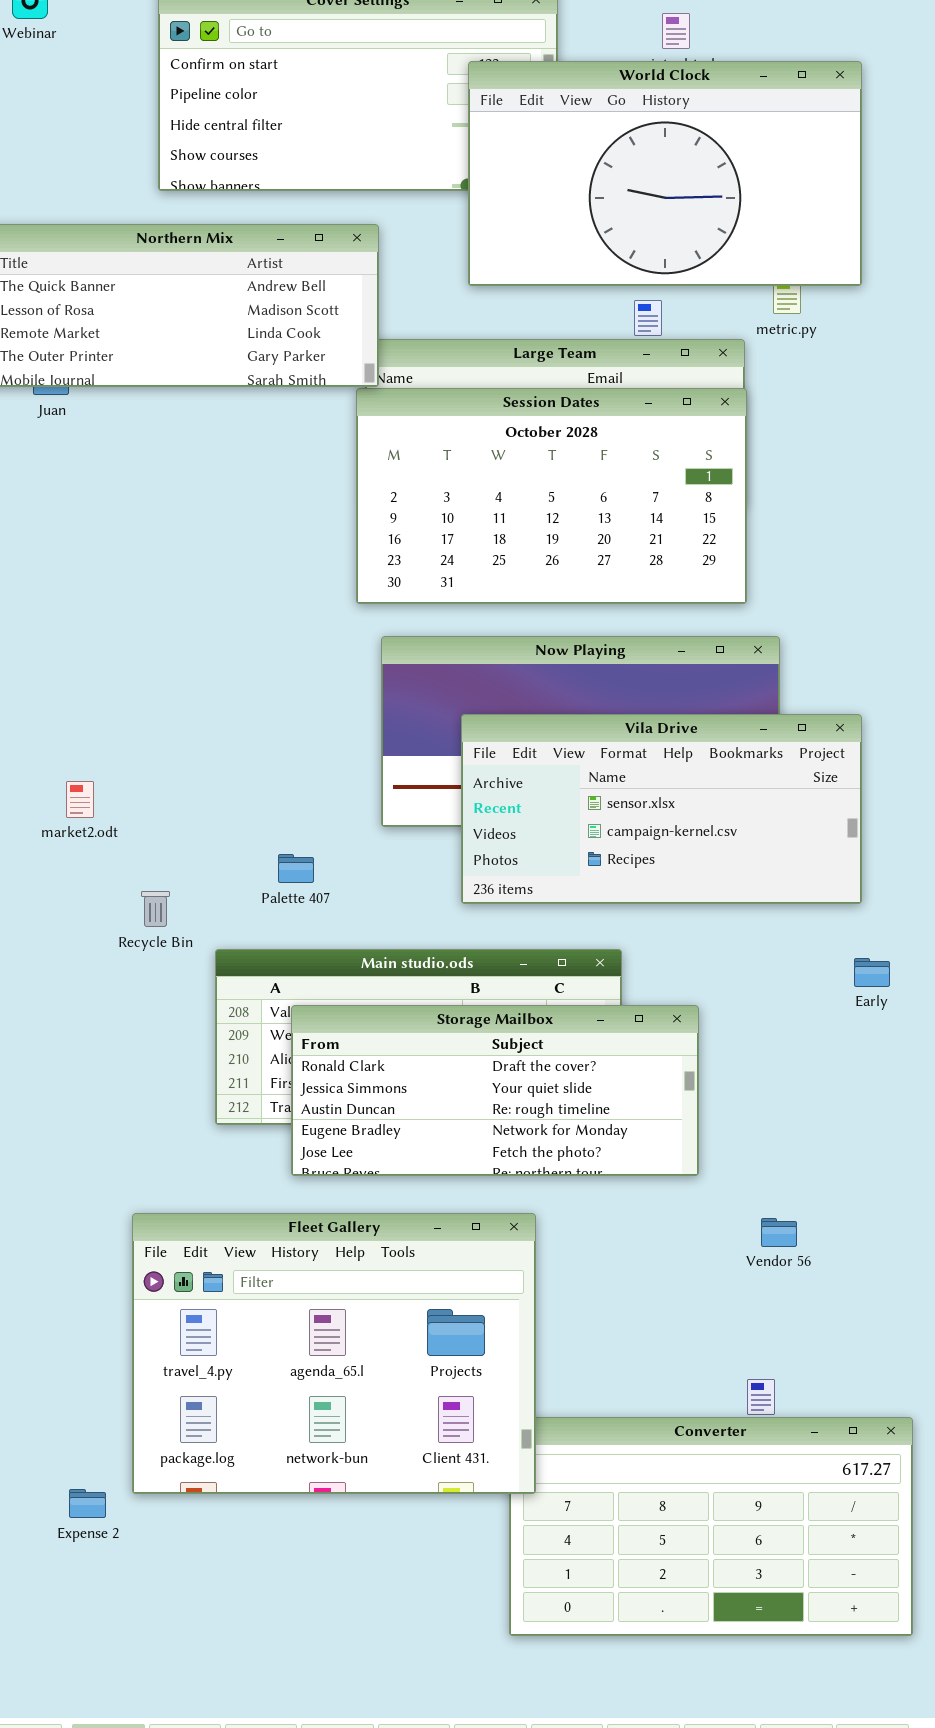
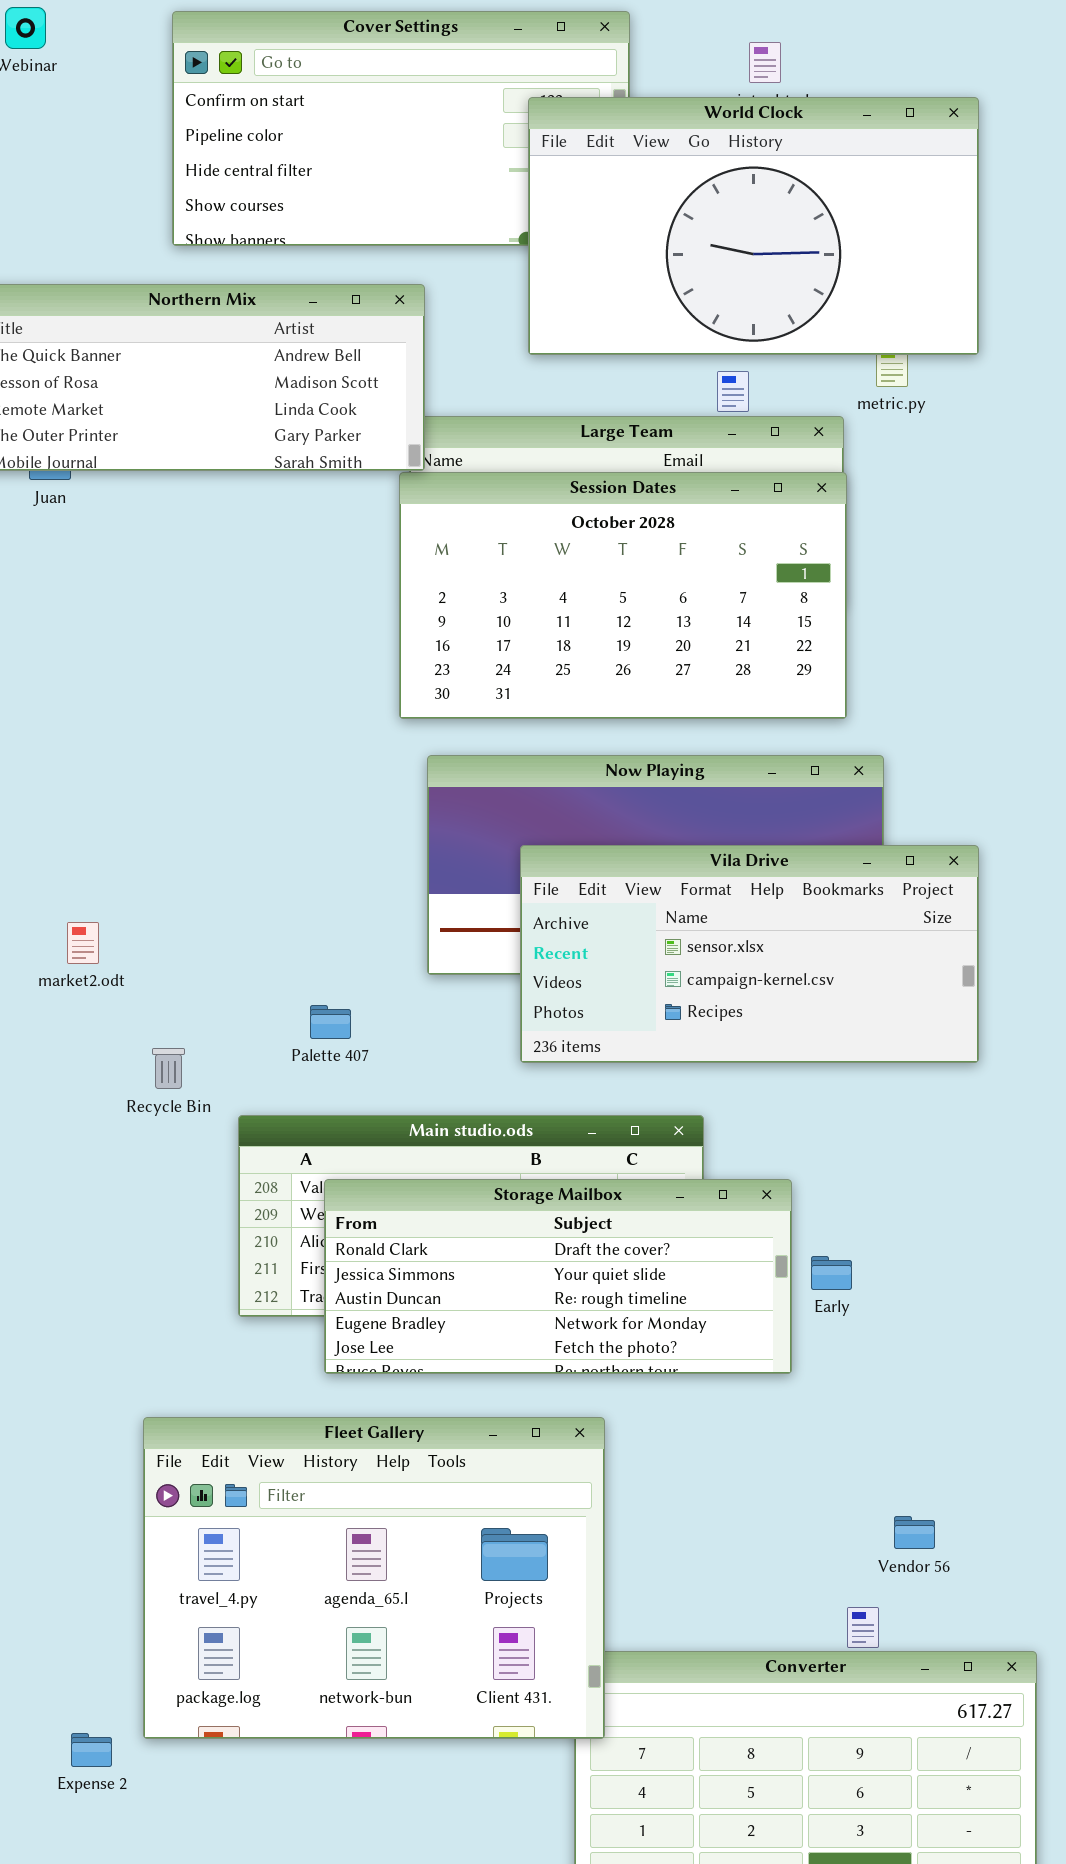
Early: [854,958,890,987] -> [811,1256,852,1290], moved
Vendor 56: [761,1218,797,1247] -> [894,1516,935,1549], moved

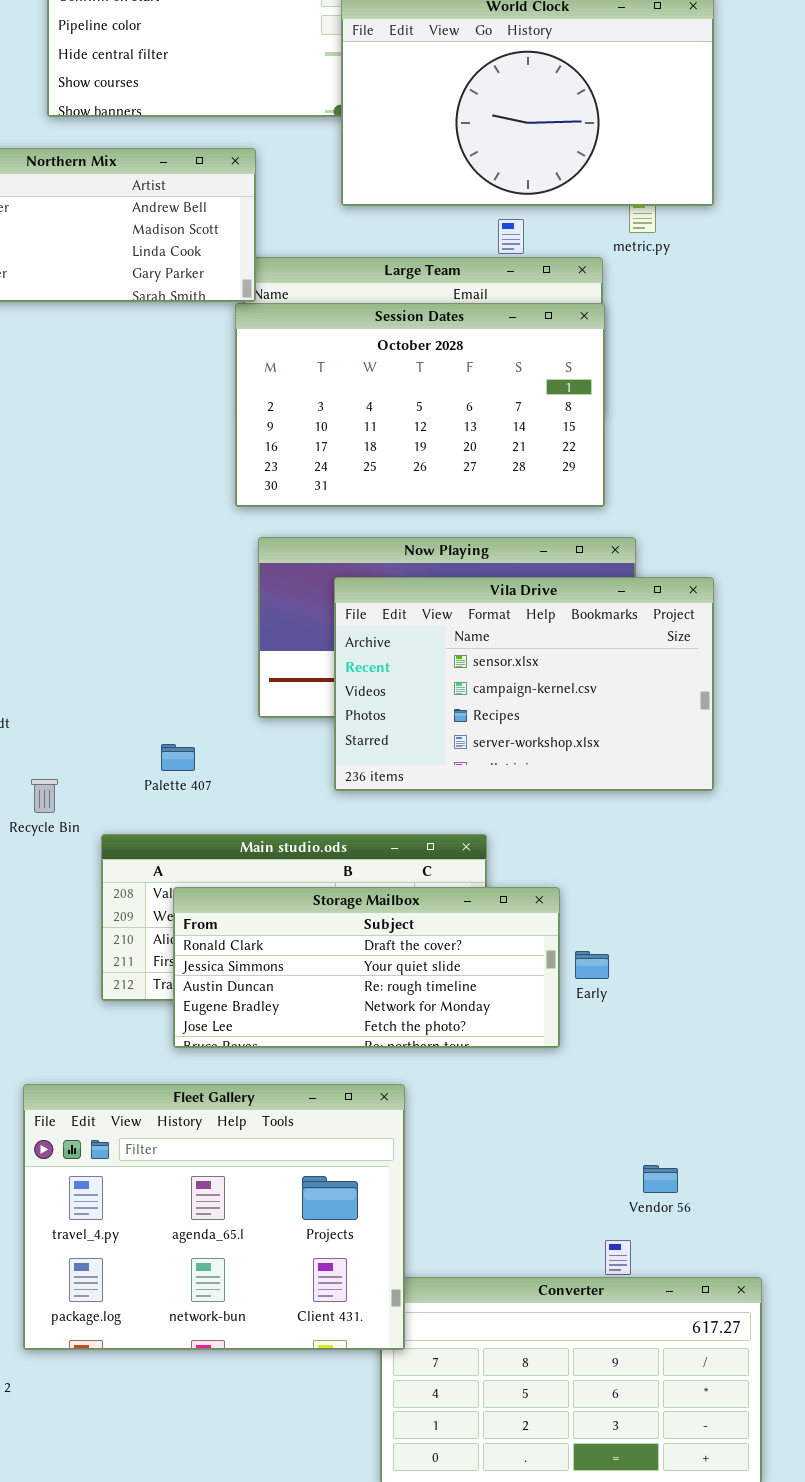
Vila Drive: [520,845,979,1063] -> [334,577,714,791], resized

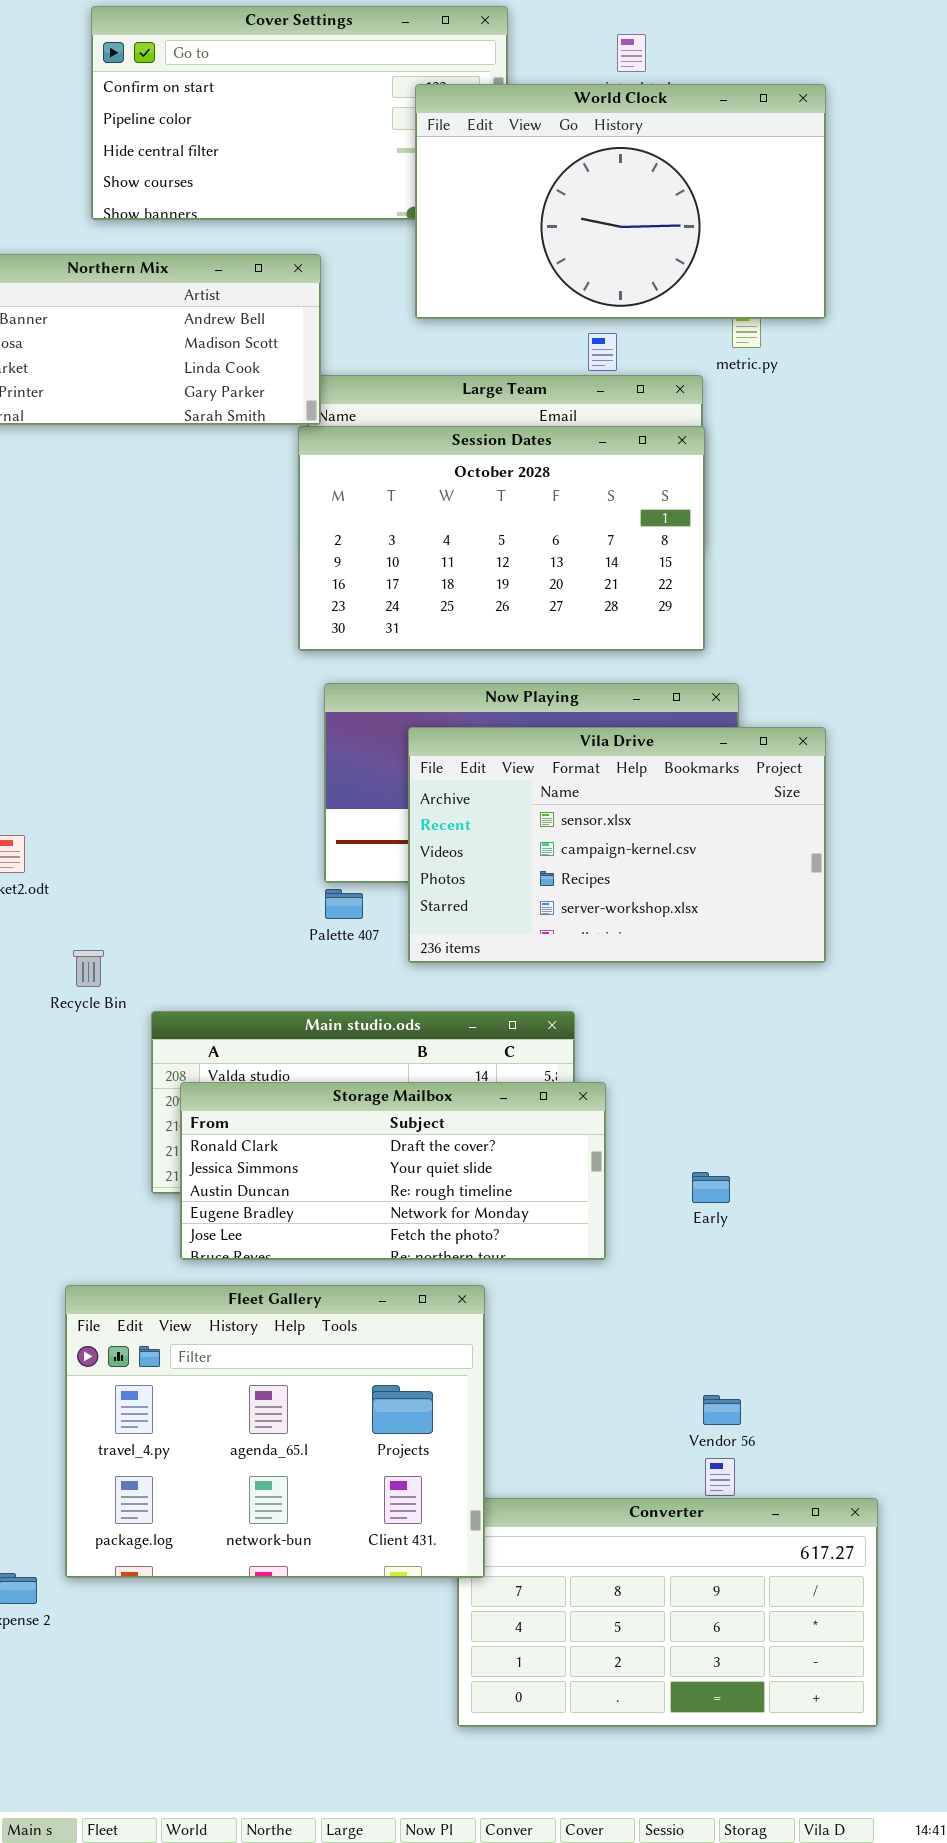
Palette 407: [161,744,195,771] -> [325,889,363,919], moved
Storage Mailbox: [173,887,560,1048] -> [180,1082,606,1260], moved
Early: [575,951,609,979] -> [692,1172,730,1203], moved
Vendor 56: [643,1165,678,1193] -> [703,1395,741,1425], moved

